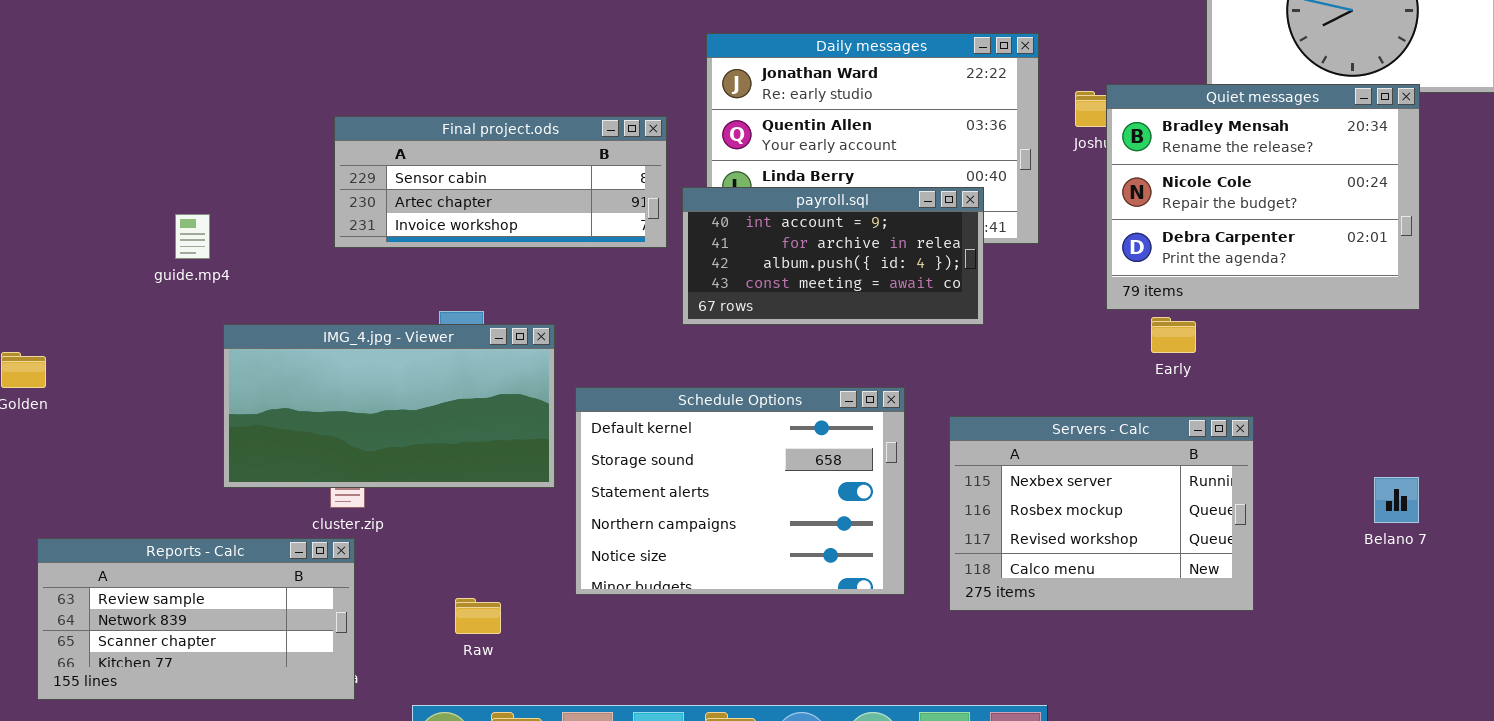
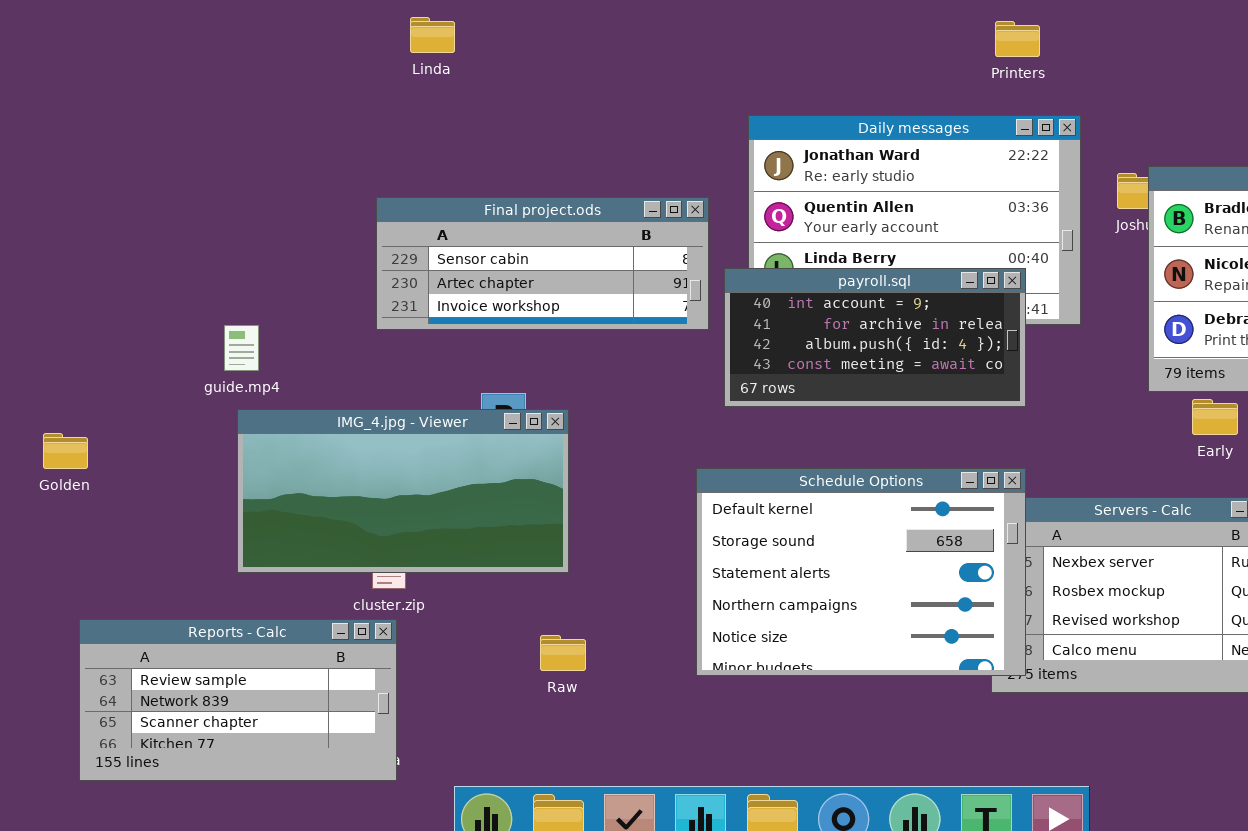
guide.mp4: [175,214,210,259] -> [224,325,259,371], moved
IMG_4.jpg - Viewer: [223,324,555,488] -> [237,409,569,573], moved
Schedule Options: [575,387,905,595] -> [696,468,1026,676], moved
Raw: [455,598,501,634] -> [540,635,586,671], moved

